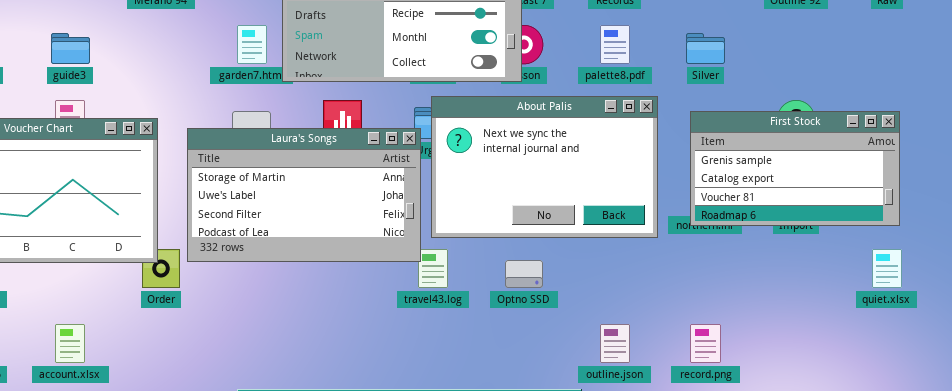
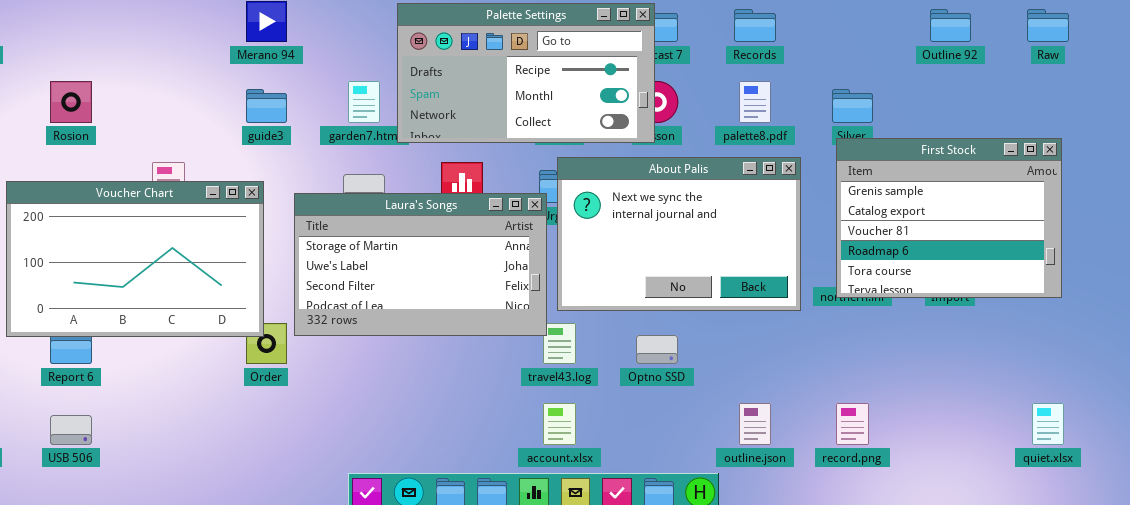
guide3: [51,33,90,64] -> [246,89,287,123], moved
First Stock: [690,111,900,226] -> [836,138,1062,298], resized
quiet.xlsx: [872,249,902,288] -> [1032,403,1064,445], moved
account.xlsx: [55,324,85,363] -> [543,403,576,445], moved

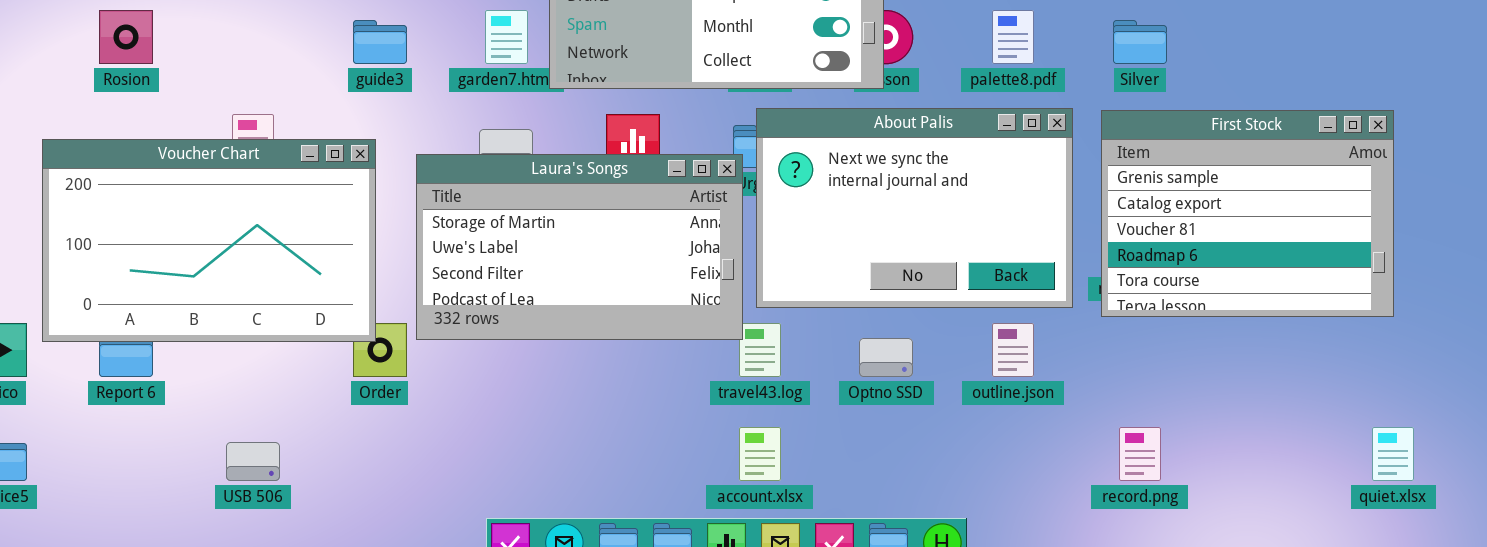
First Stock: [836,138,1062,298] -> [1101,110,1394,317], moved
outline.json: [739,403,771,445] -> [992,323,1034,377], moved
USB 506: [50,415,92,445] -> [226,442,280,481], moved

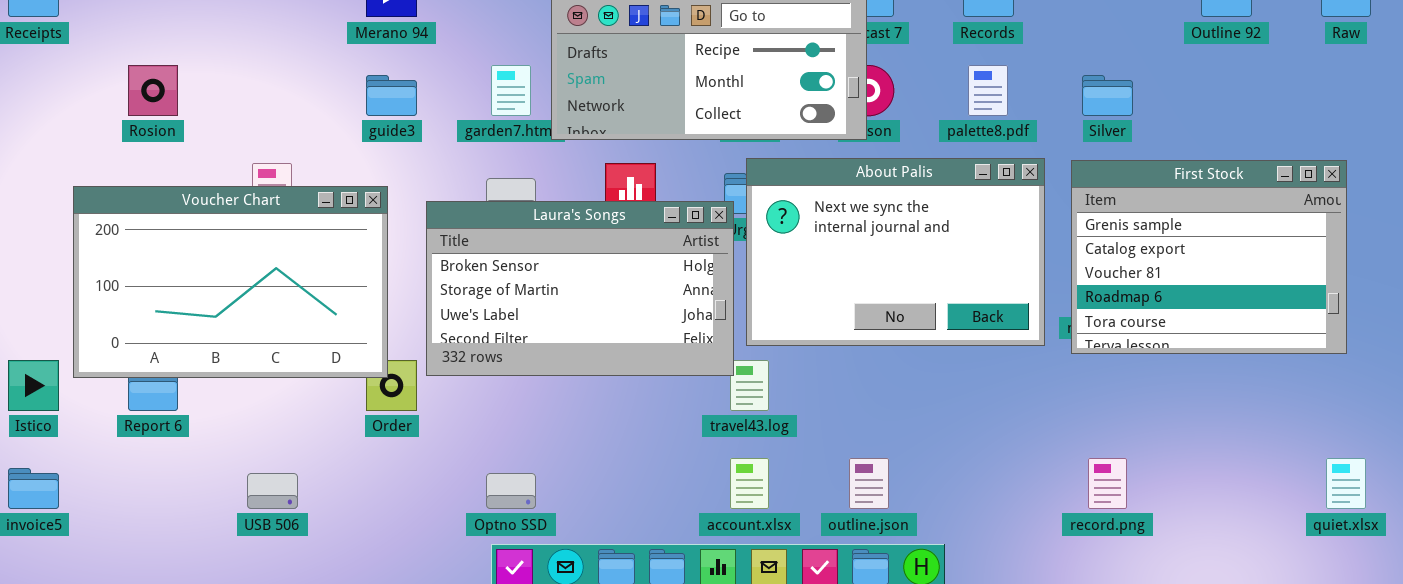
Laura's Songs: [416,154,743,340] -> [426,201,734,376], scrolled up 1 row
outline.json: [992,323,1034,377] -> [849,458,889,509], moved
Optno SSD: [859,338,913,377] -> [486,473,536,509], moved

